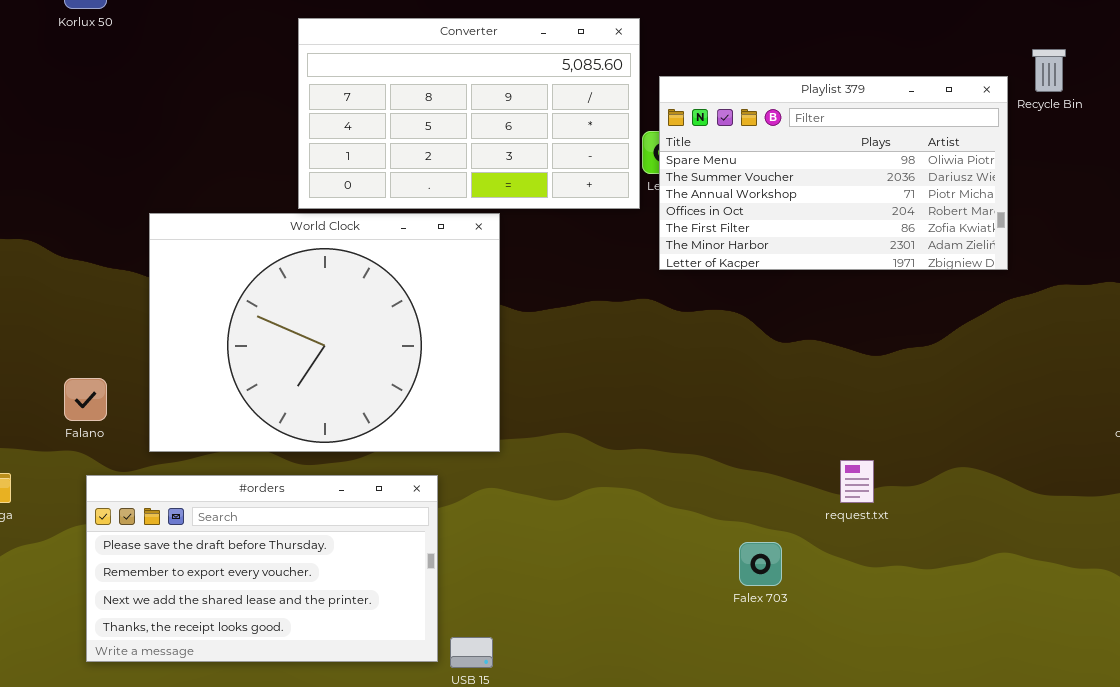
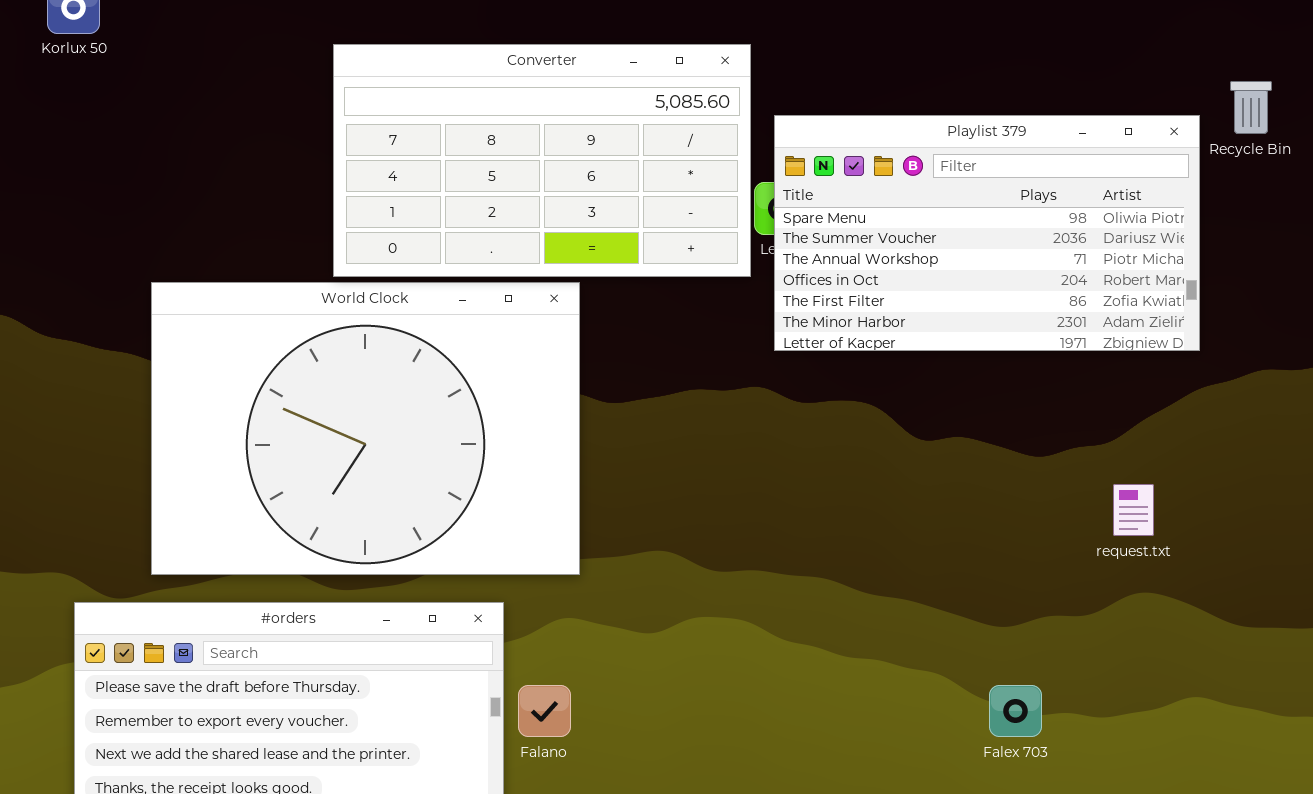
Falano: [64,378,107,421] -> [518,685,571,737], moved
request.txt: [840,460,874,503] -> [1113,484,1154,536], moved
Falex 703: [739,542,782,586] -> [989,685,1042,737], moved

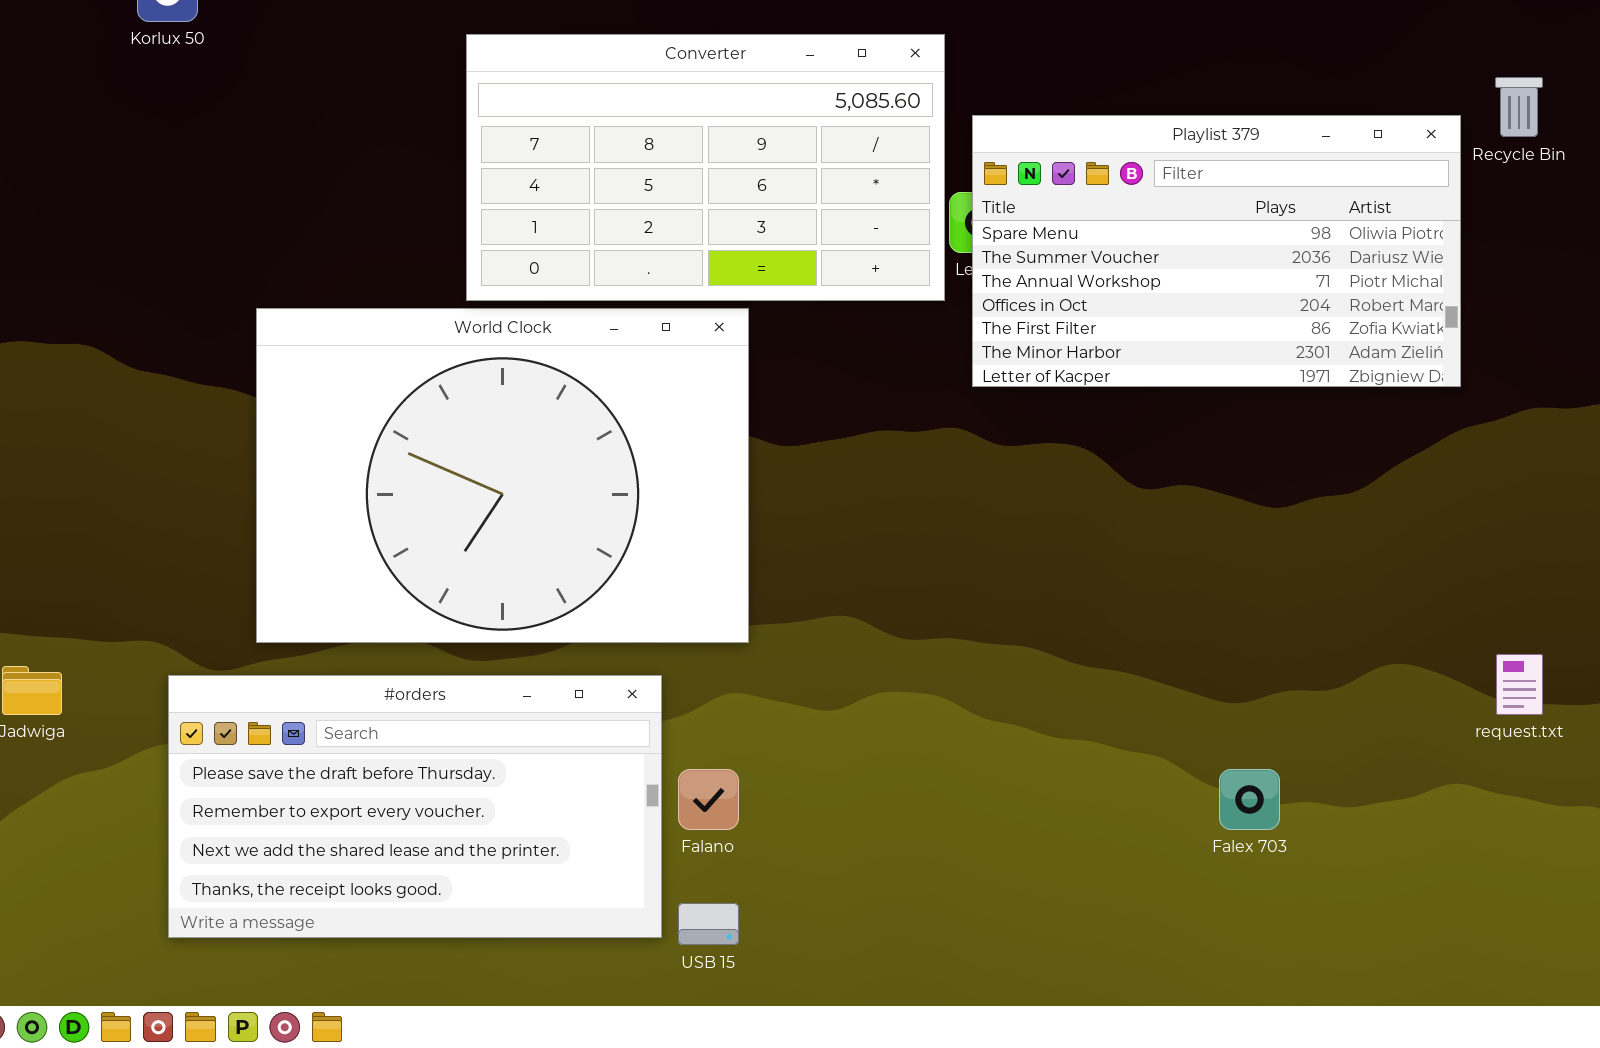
request.txt: [1113,484,1154,536] -> [1496,654,1543,715], moved

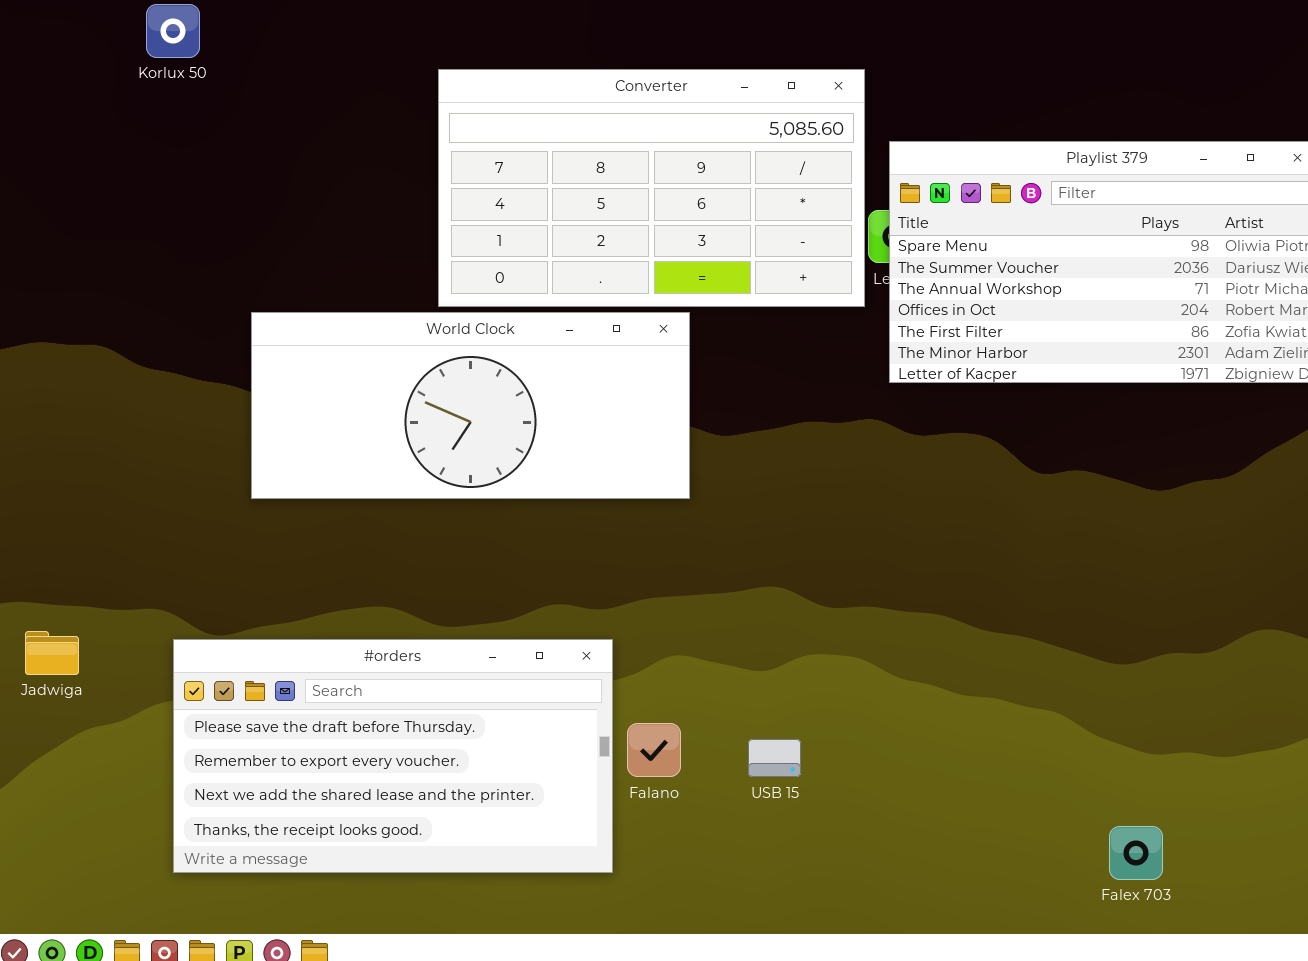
World Clock: [256,308,749,643] -> [251,312,690,499], resized
Falex 703: [1219,769,1280,830] -> [1109,826,1163,880], moved
USB 15: [678,903,739,945] -> [748,739,801,777], moved

